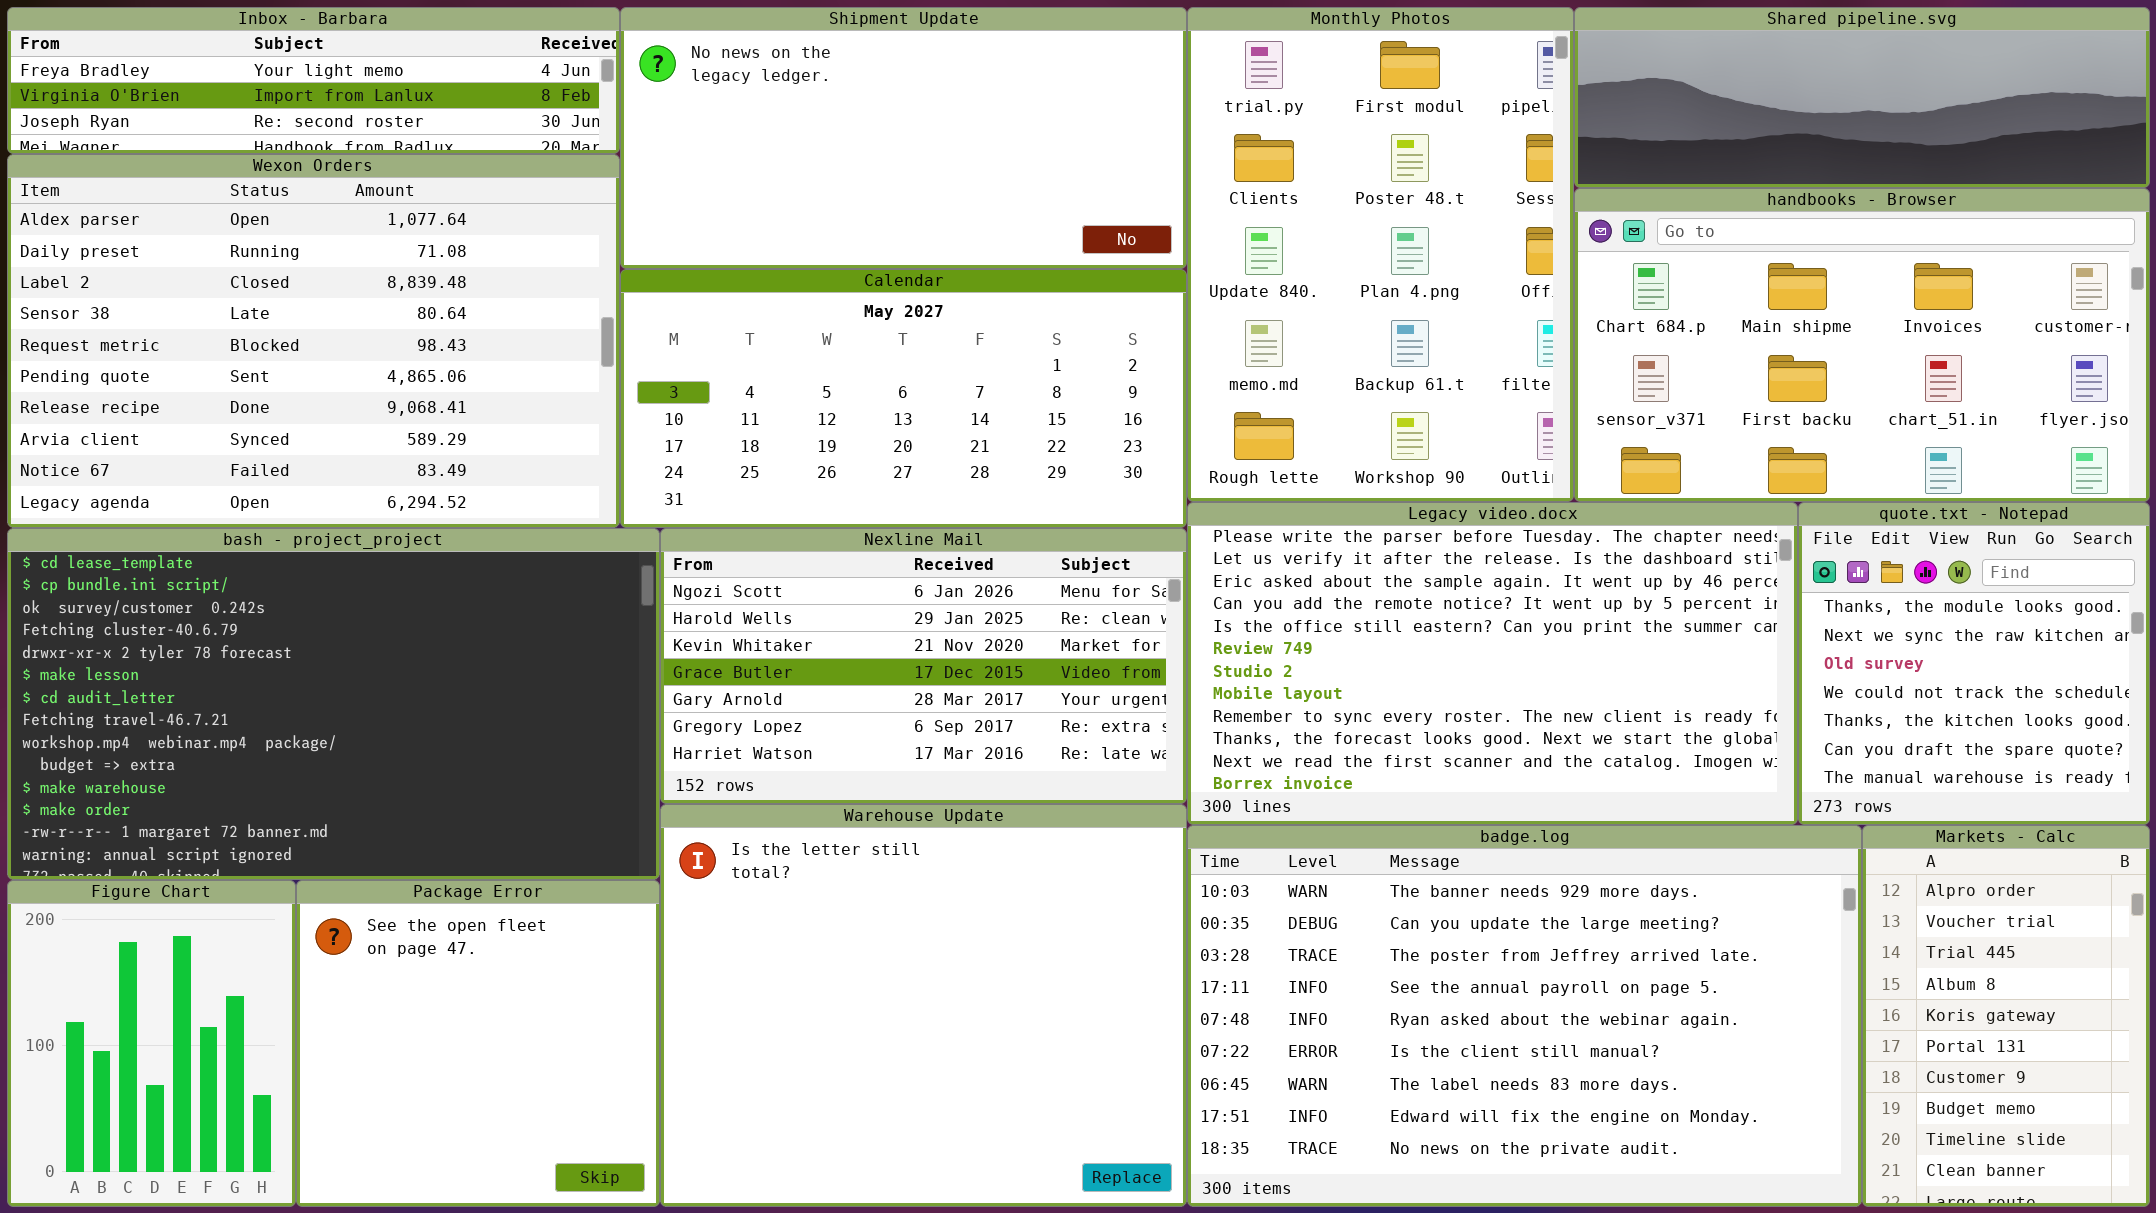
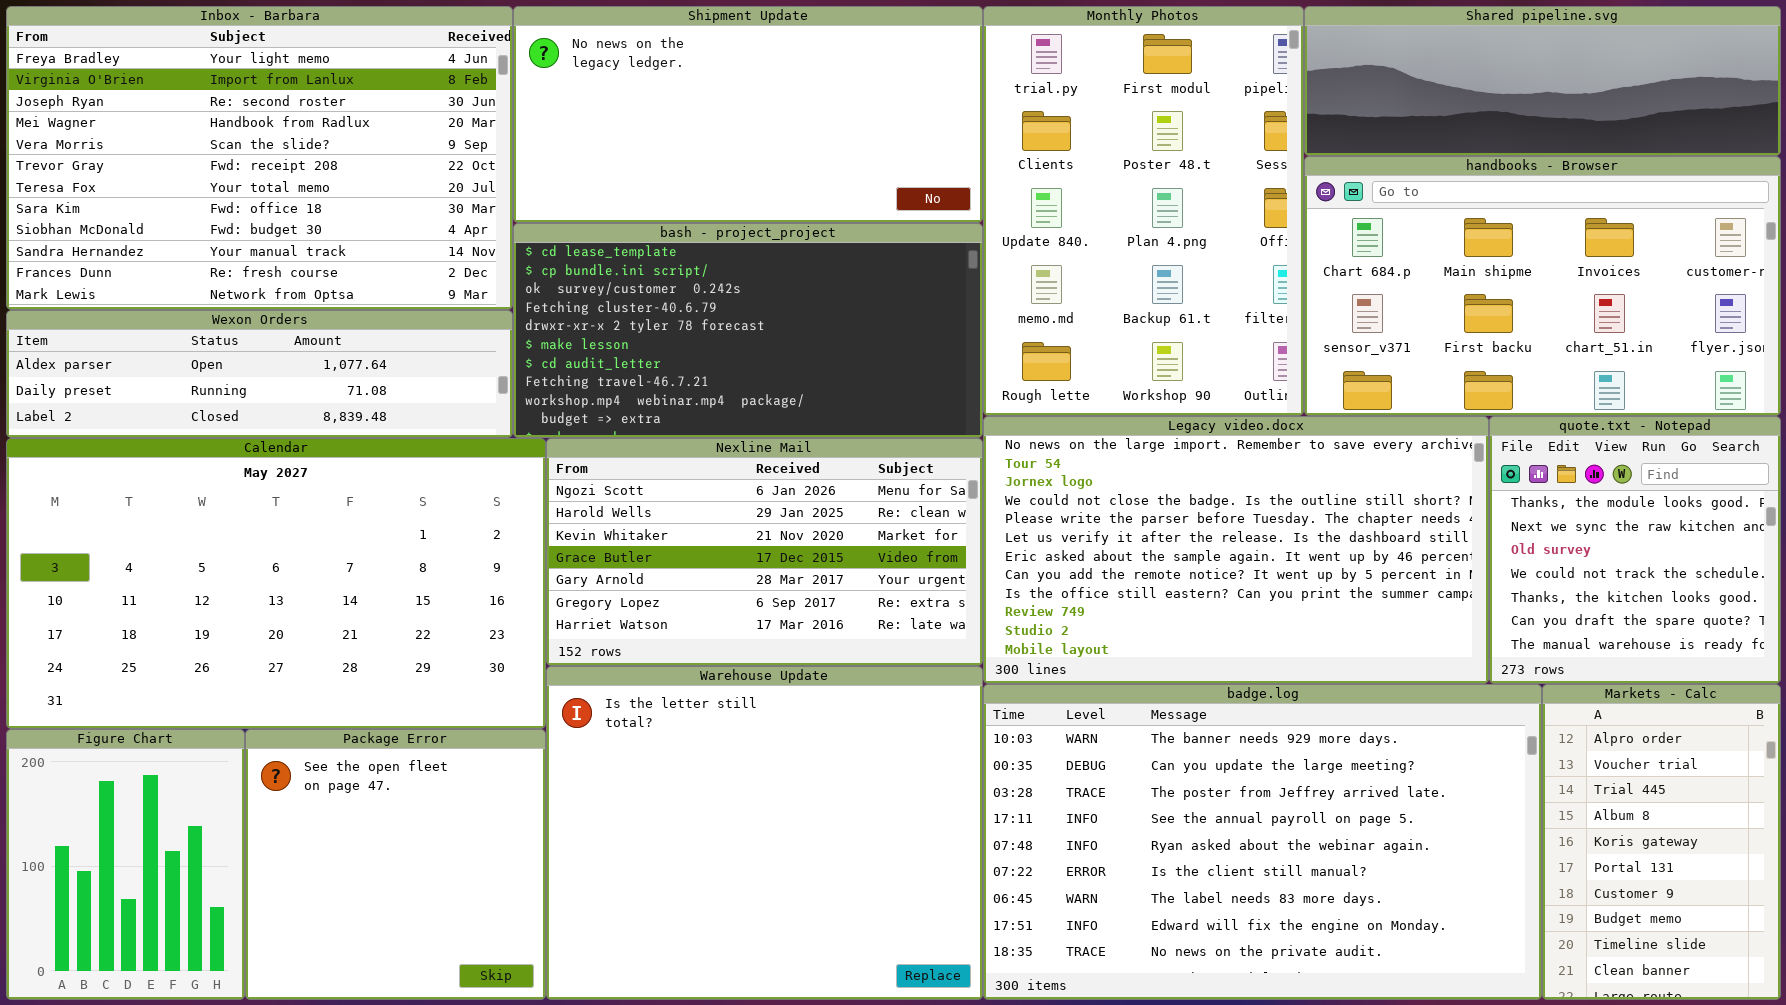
Inbox - Barbara: [7,7,620,154] -> [6,6,513,310], resized
Wexon Orders: [7,154,620,528] -> [6,310,513,438], resized
Calendar: [620,269,1187,528] -> [6,438,546,729], moved, resized
Legacy video.docx: [1187,502,1798,825] -> [983,416,1489,684], scrolled up 4 rows
bash - project_project: [7,528,660,880] -> [513,223,983,438], moved, resized

